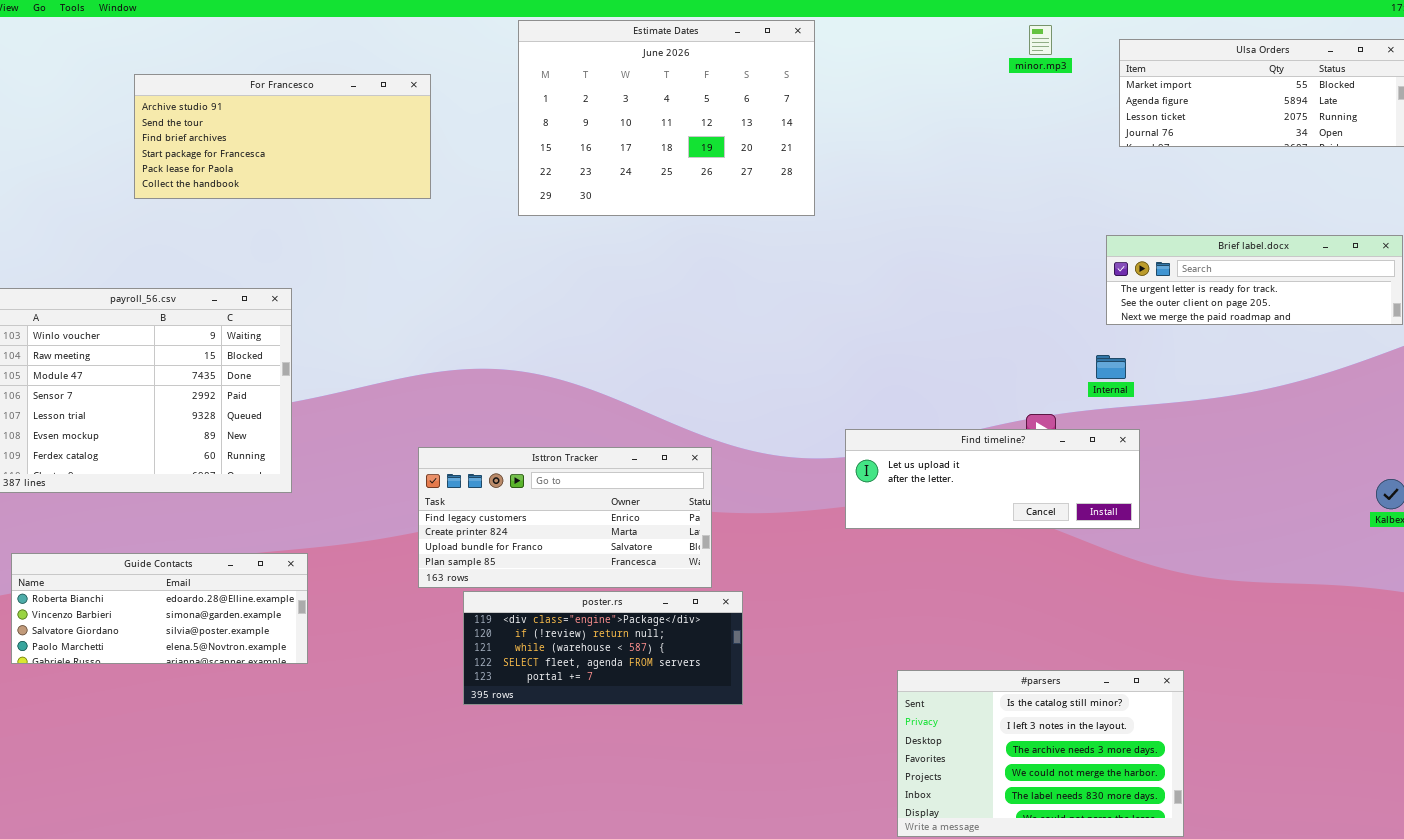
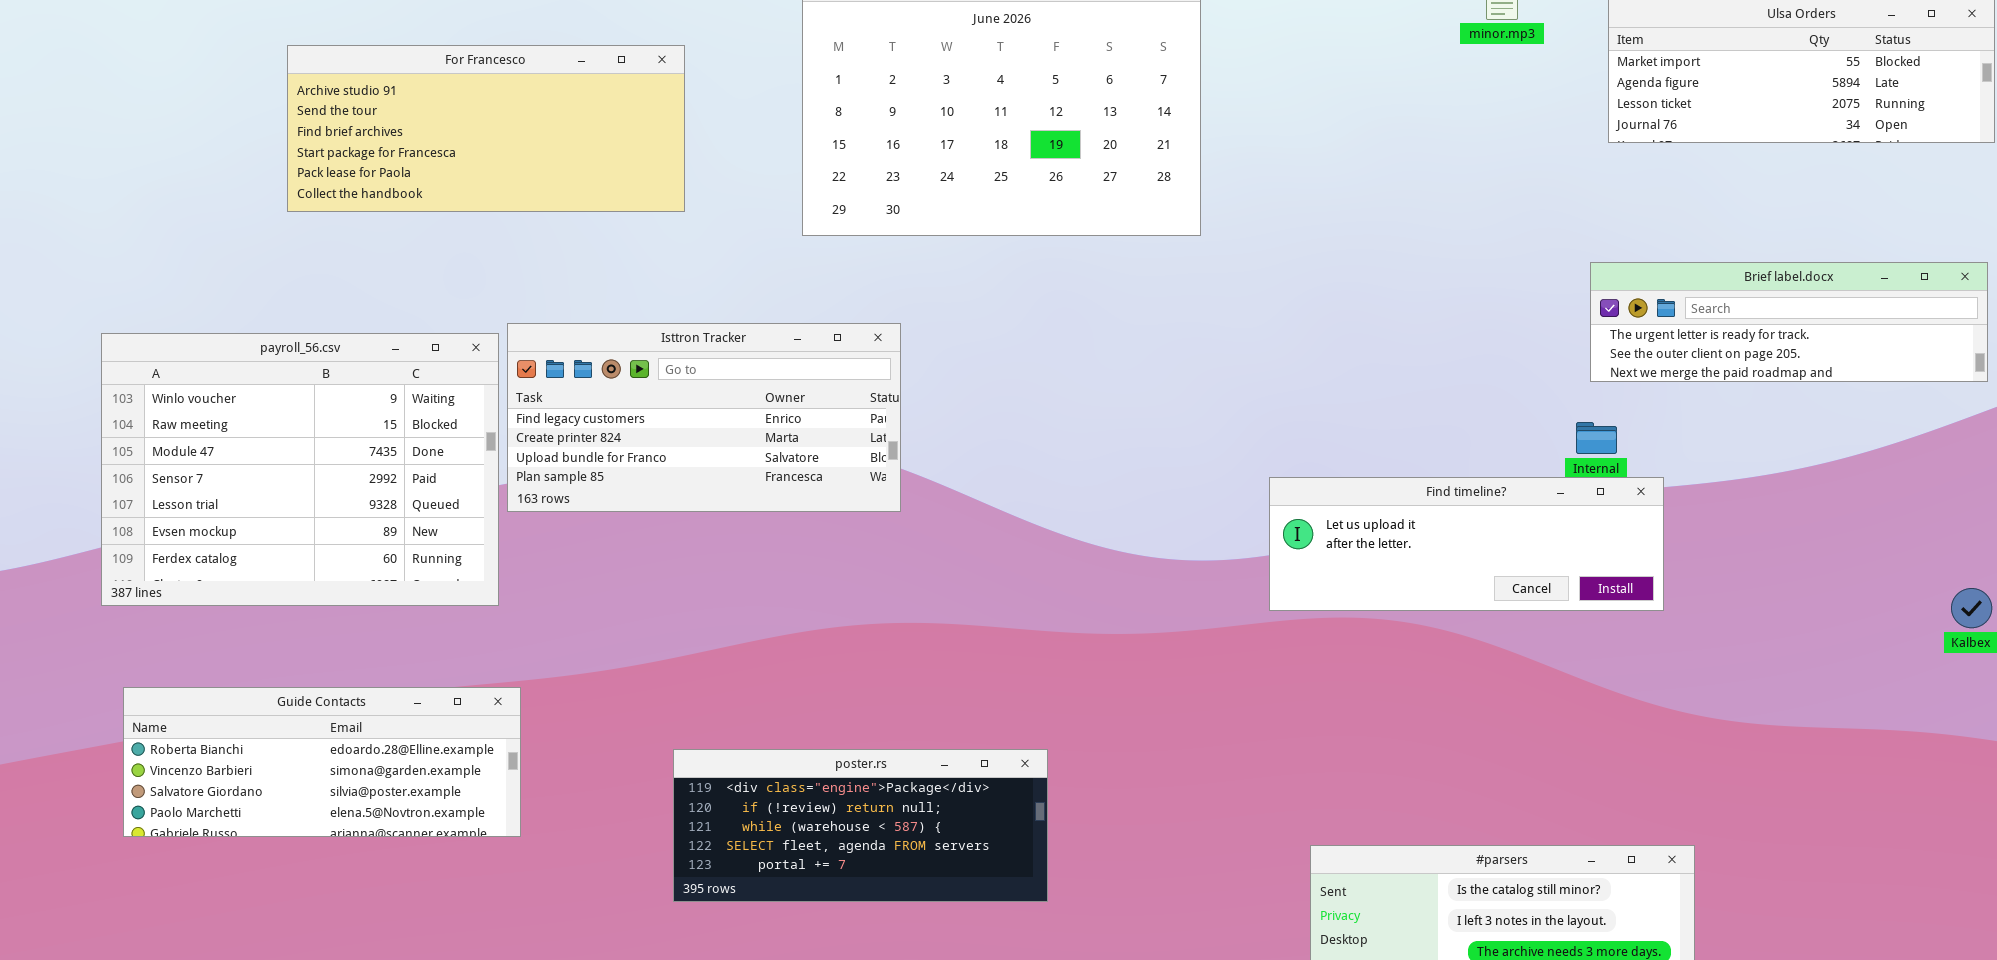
Find timeline?: [845,429,1140,529] -> [1269,477,1664,611], moved
Isttron Tracker: [418,447,712,588] -> [507,323,901,512], moved
poster.rs: [463,591,743,705] -> [673,749,1048,902], moved

